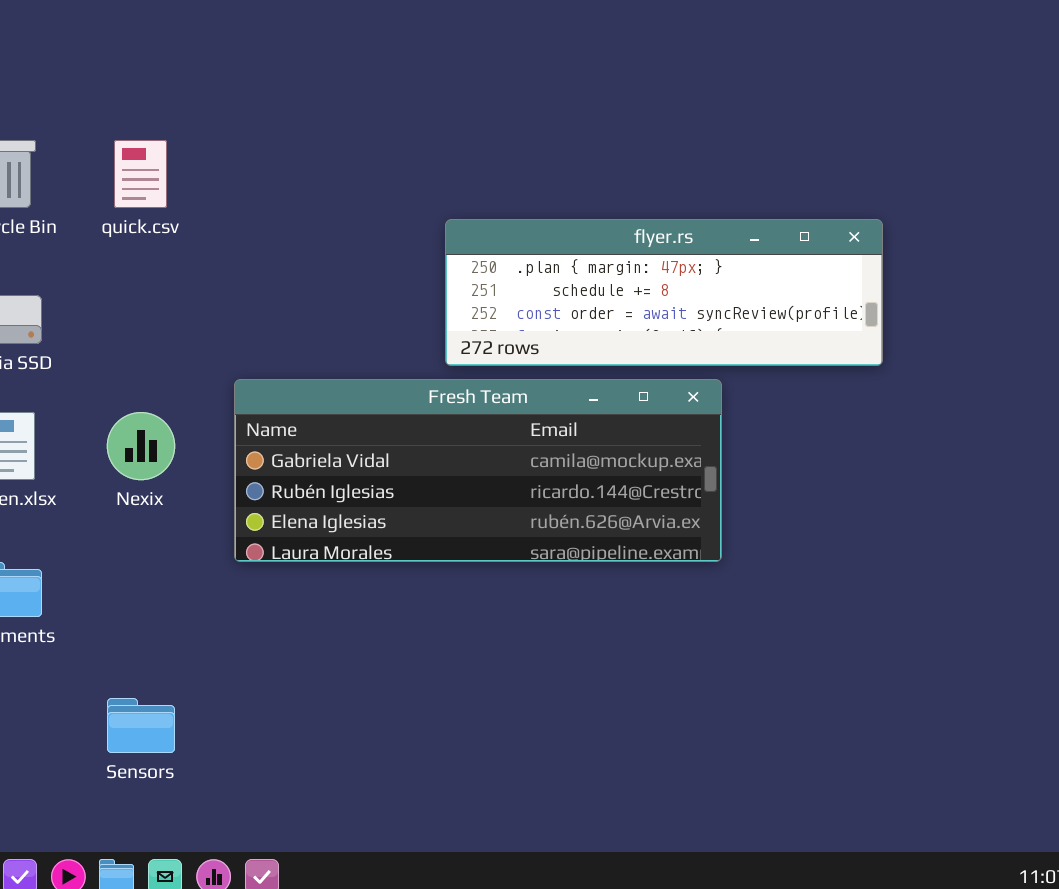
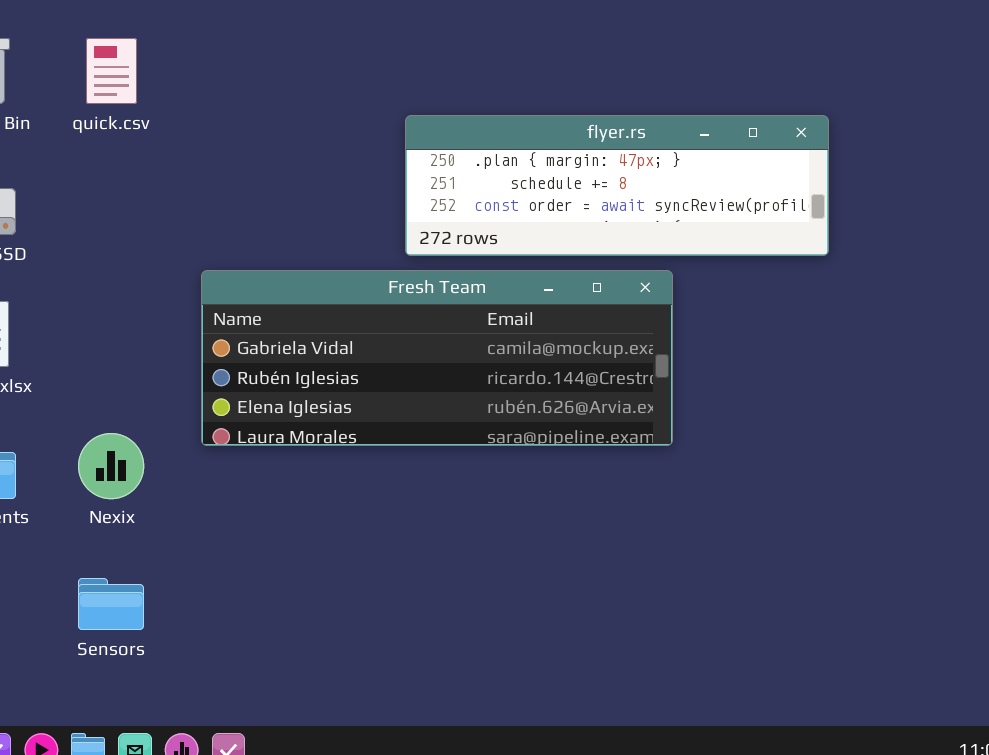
Nexix: [107,412,175,480] -> [78,433,144,499], moved

